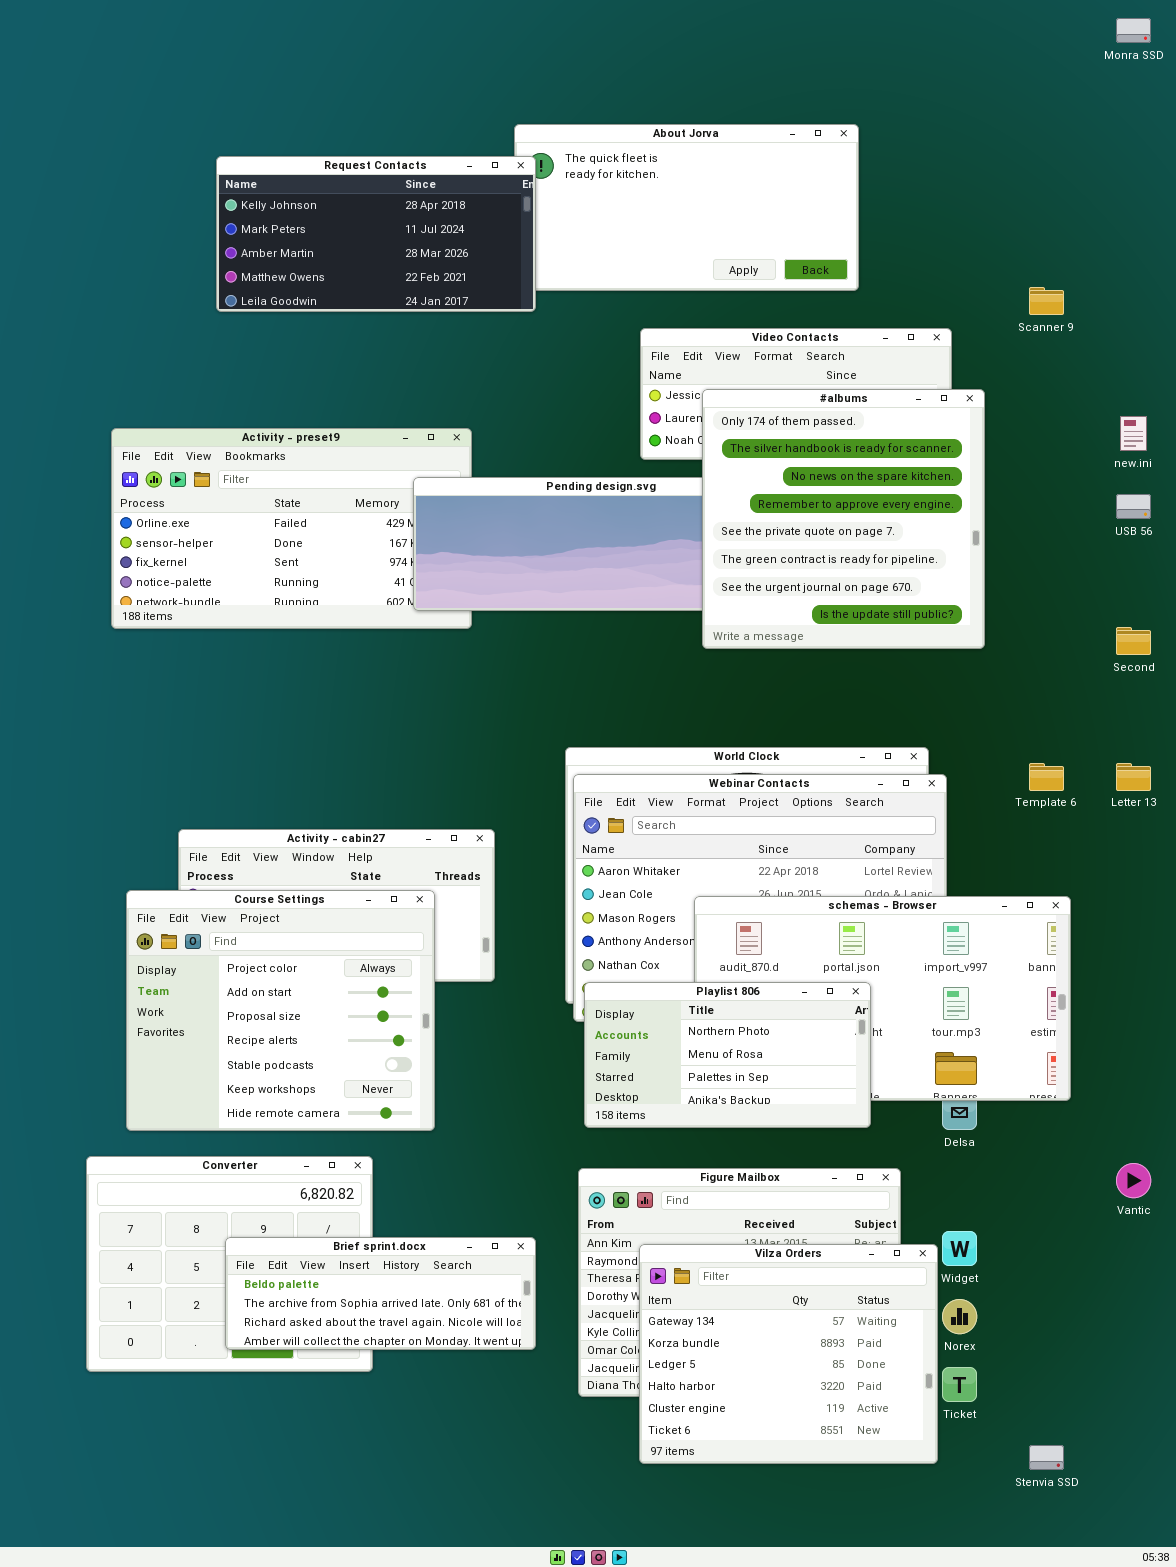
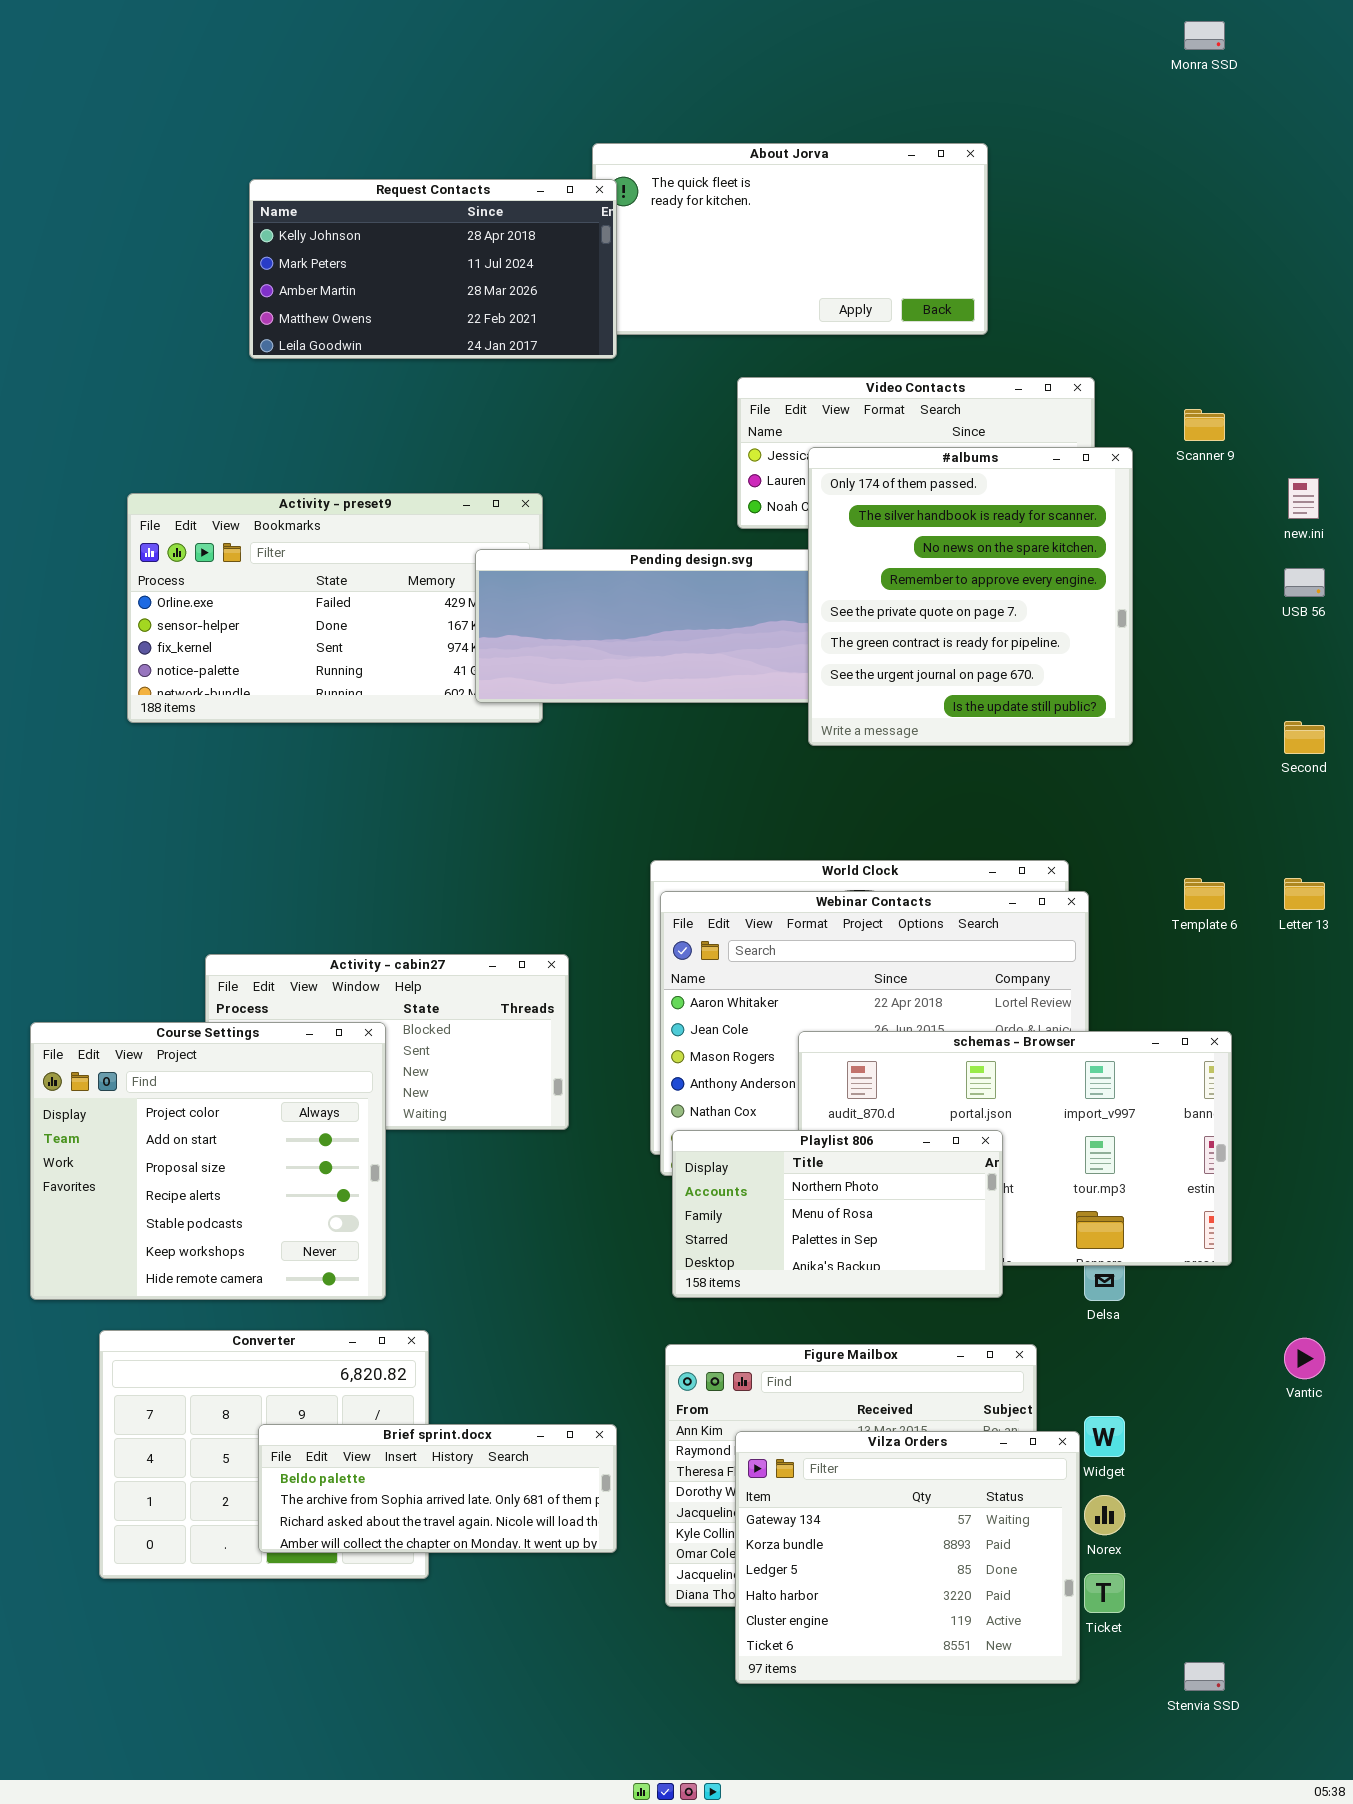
Monra SSD: [1116,18,1151,43] -> [1184,21,1225,50], moved
Scanner 9: [1029,287,1064,315] -> [1184,409,1225,441], moved
Course Settings: [126,890,435,1131] -> [30,1022,386,1300], moved

